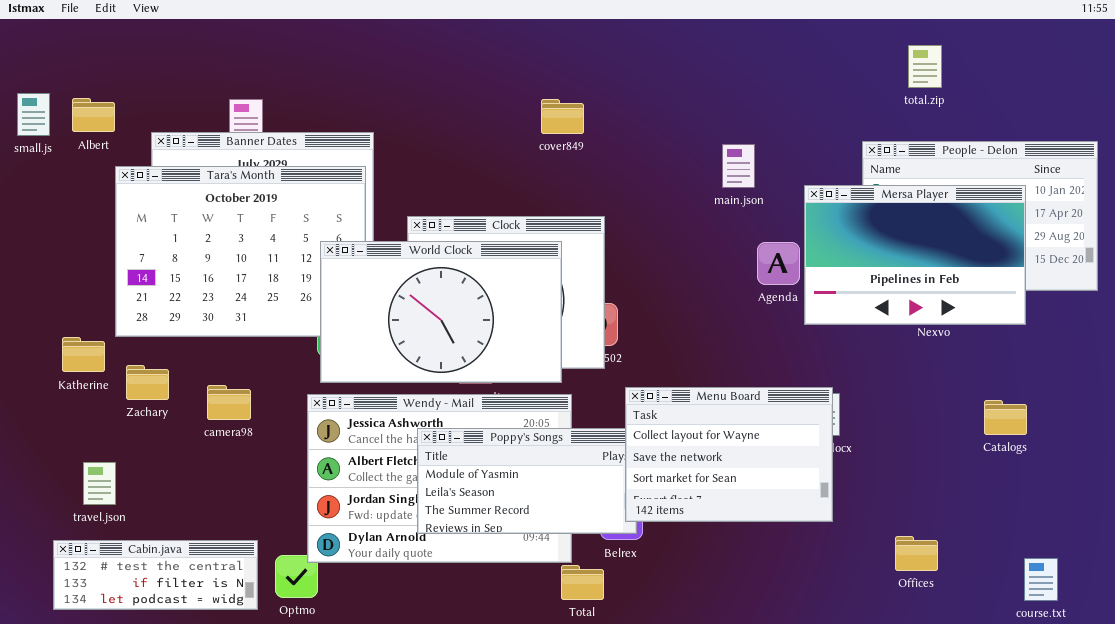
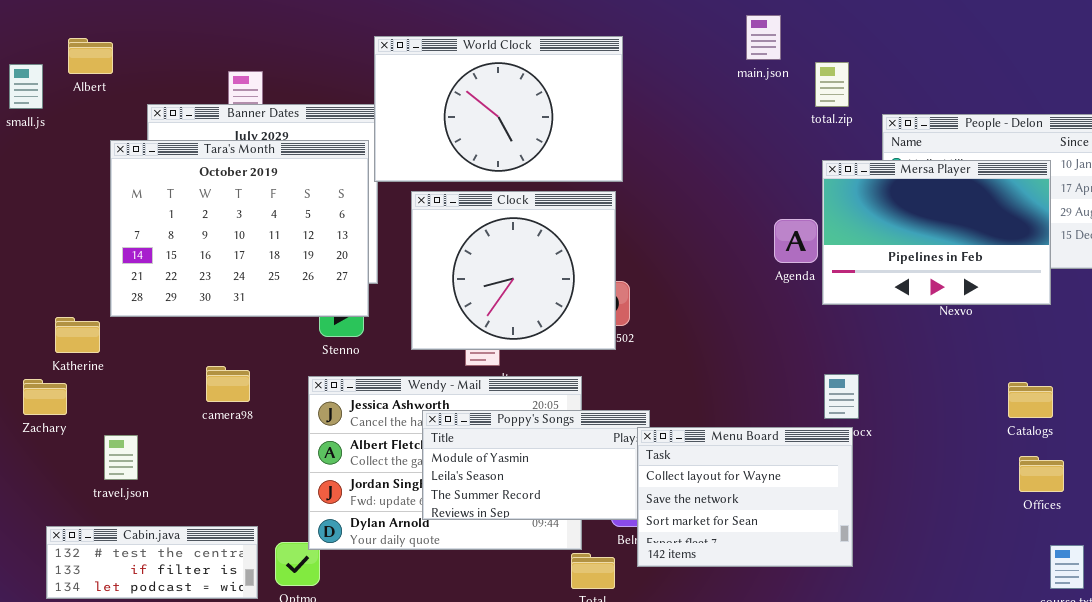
total.zip: [908,45,942,88] -> [815,62,849,107], moved
Albert: [72,98,115,132] -> [68,38,113,74], moved
main.json: [722,144,755,188] -> [746,15,781,60], moved
World Clock: [320,241,562,383] -> [374,36,623,182], moved
Zachary: [126,365,169,400] -> [23,379,67,415], moved
Menu Board: [625,387,833,522] -> [637,427,853,567], moved
travel.json: [83,462,116,505] -> [104,435,138,480], moved
Offices: [895,536,938,571] -> [1019,456,1064,492], moved

